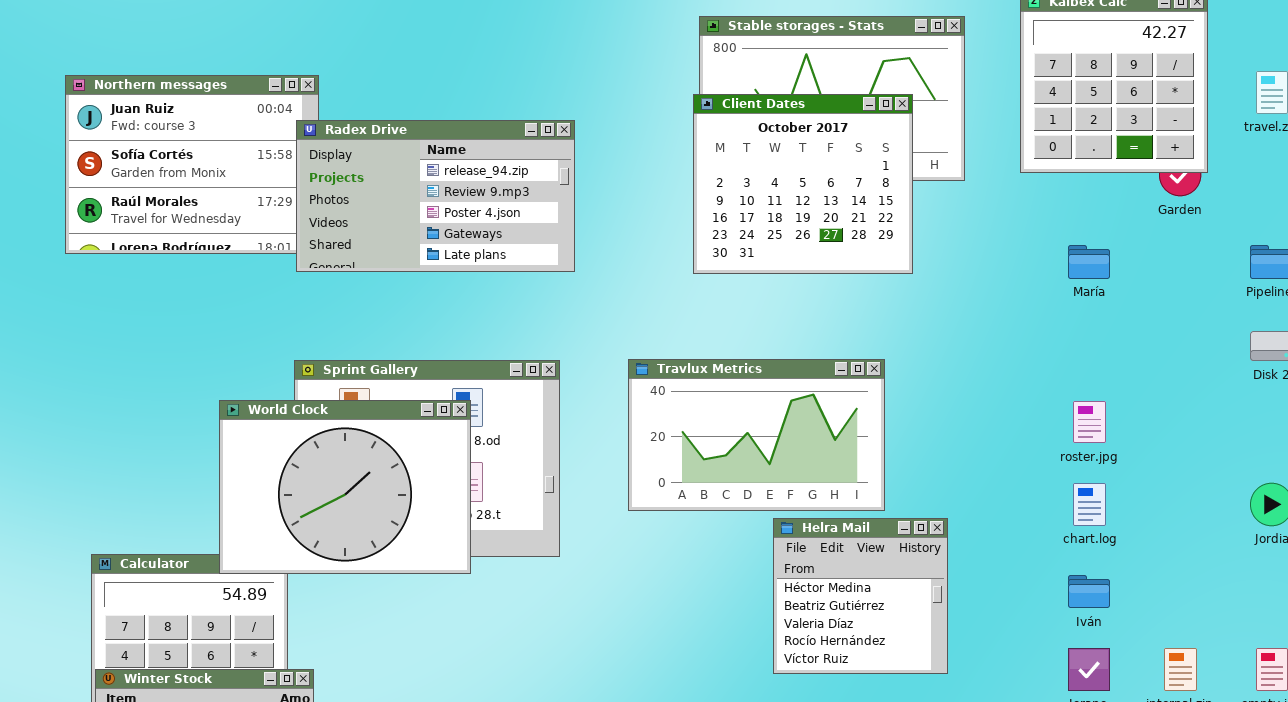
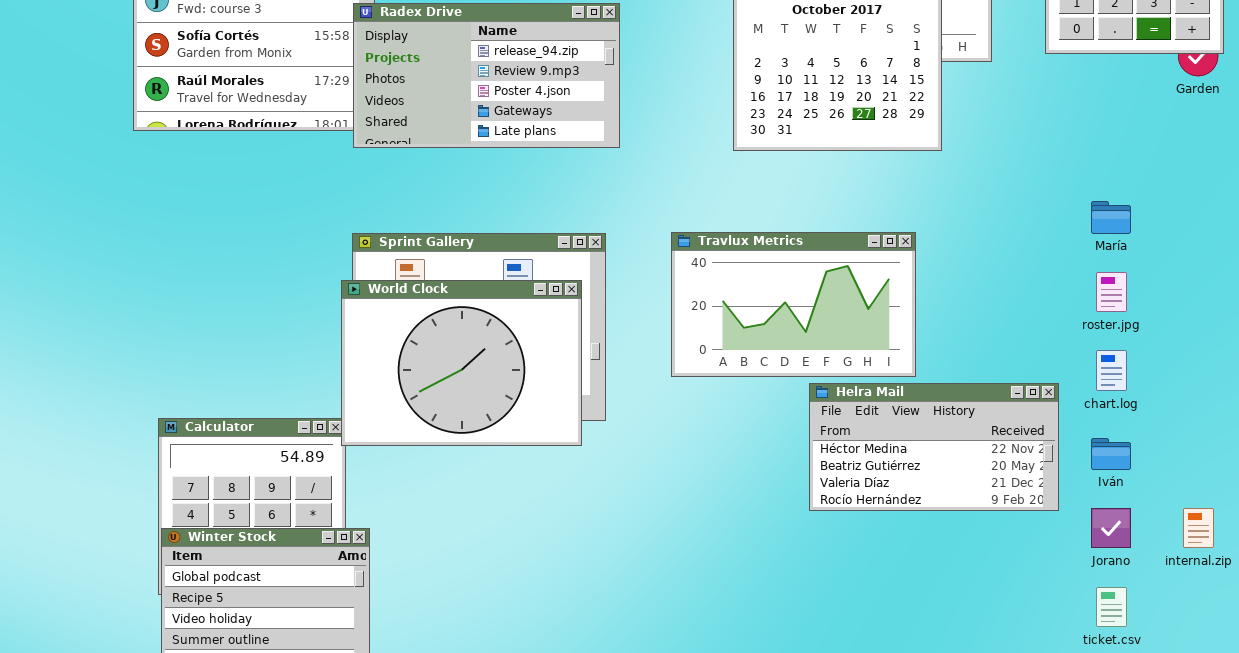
María: [1068,245,1110,279] -> [1091,201,1131,234], moved
World Clock: [219,400,471,574] -> [341,280,582,446], moved
Helra Mail: [773,518,948,674] -> [809,383,1059,511], resized

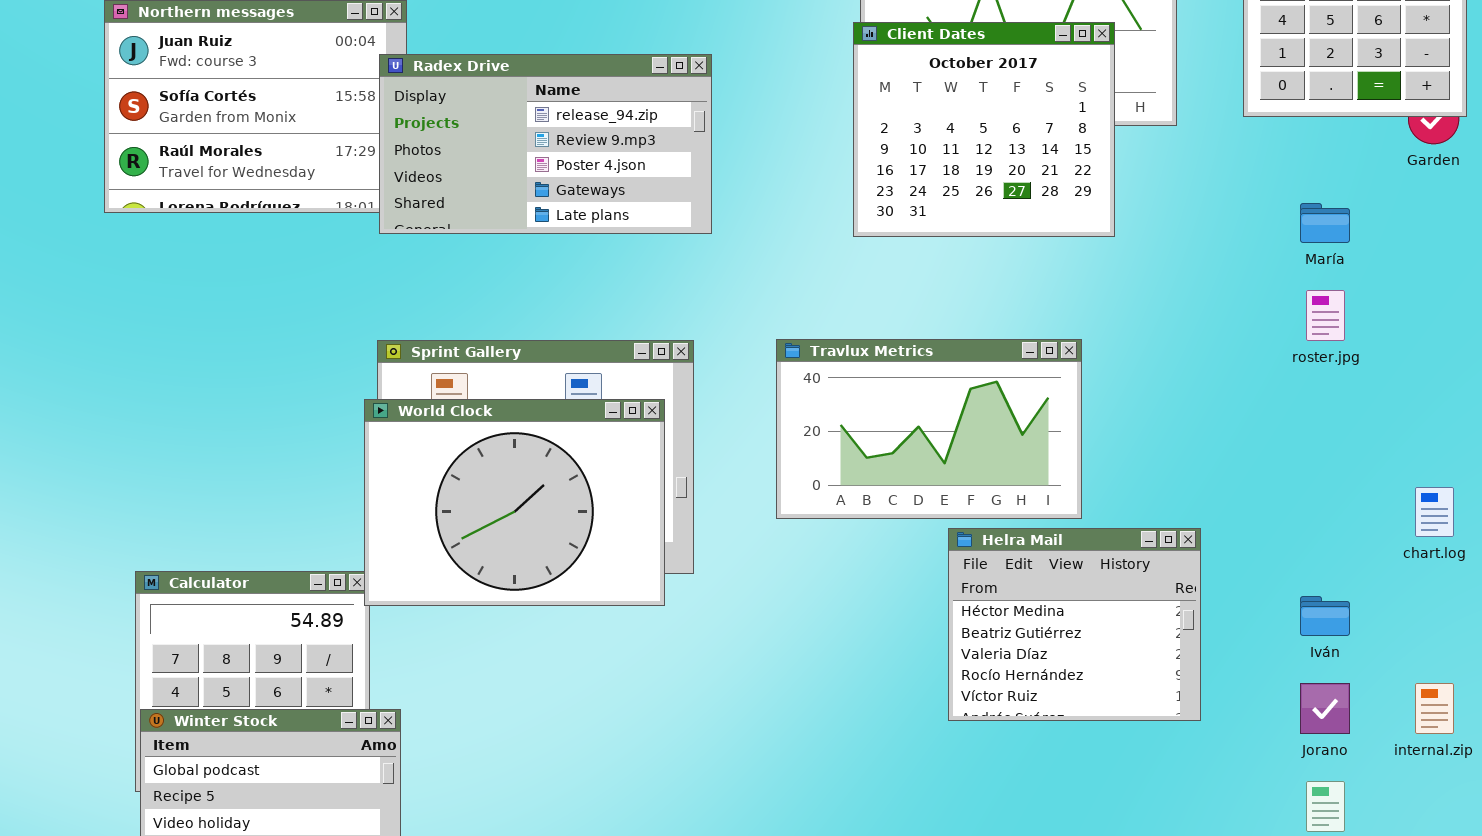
María: [1091,201,1131,234] -> [1300,203,1350,243], moved
roster.jpg: [1096,272,1127,312] -> [1306,290,1345,341], moved
chart.log: [1096,350,1127,391] -> [1415,487,1454,537], moved
Helra Mail: [809,383,1059,511] -> [948,528,1201,721], resized

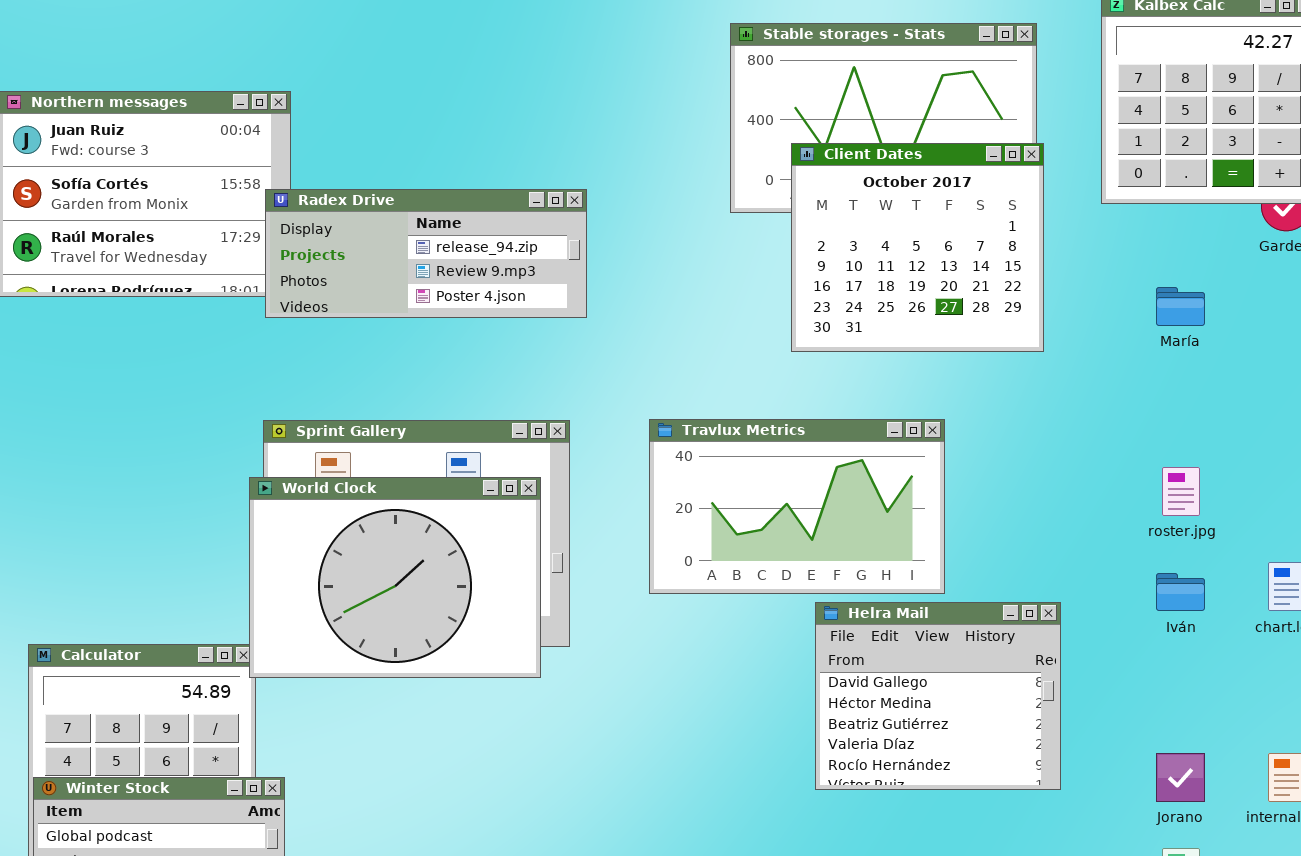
Client Dates: [853,22,1115,237] -> [791,143,1044,352], moved
Radex Drive: [379,54,712,234] -> [265,189,587,318], resized
roster.jpg: [1306,290,1345,341] -> [1162,467,1200,516], moved
Helra Mail: [948,528,1201,721] -> [815,602,1061,790], scrolled up 1 row
Iván: [1300,596,1350,636] -> [1156,573,1205,611], moved

